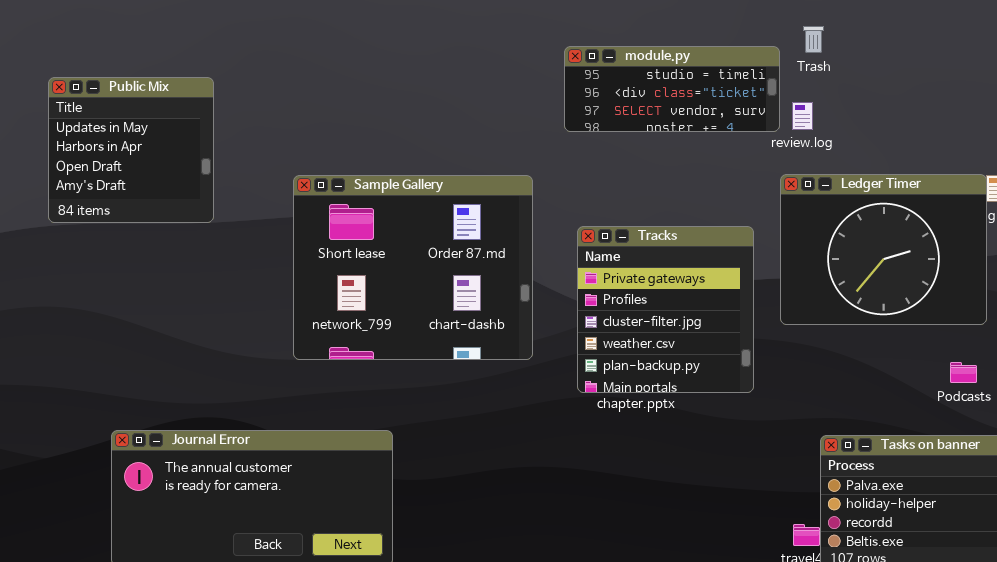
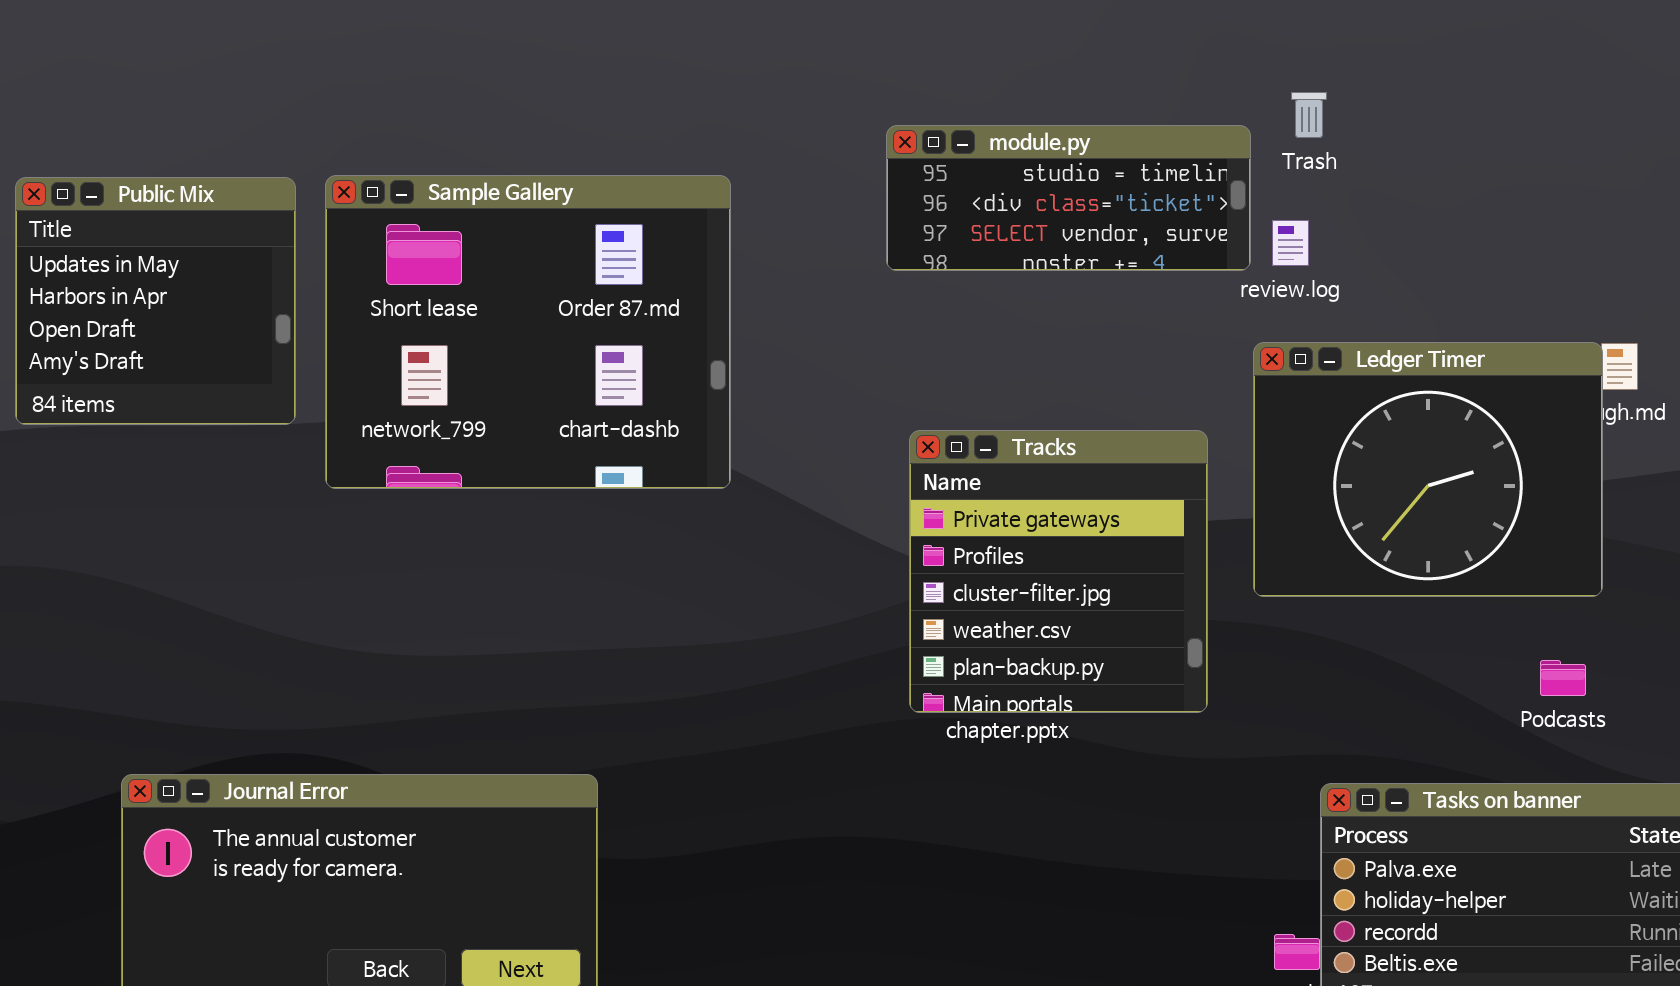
Sample Gallery: [293,175,533,360] -> [325,175,731,489], moved

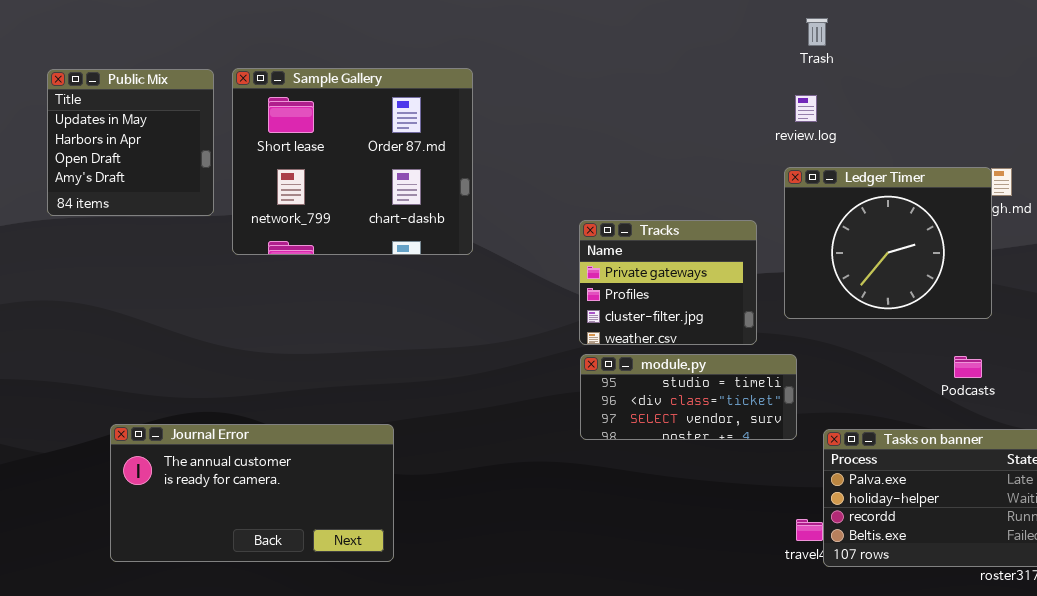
module.py: [886,125,1251,271] -> [580,354,797,440], moved
Tracks: [909,430,1208,713] -> [579,220,757,345], resized

